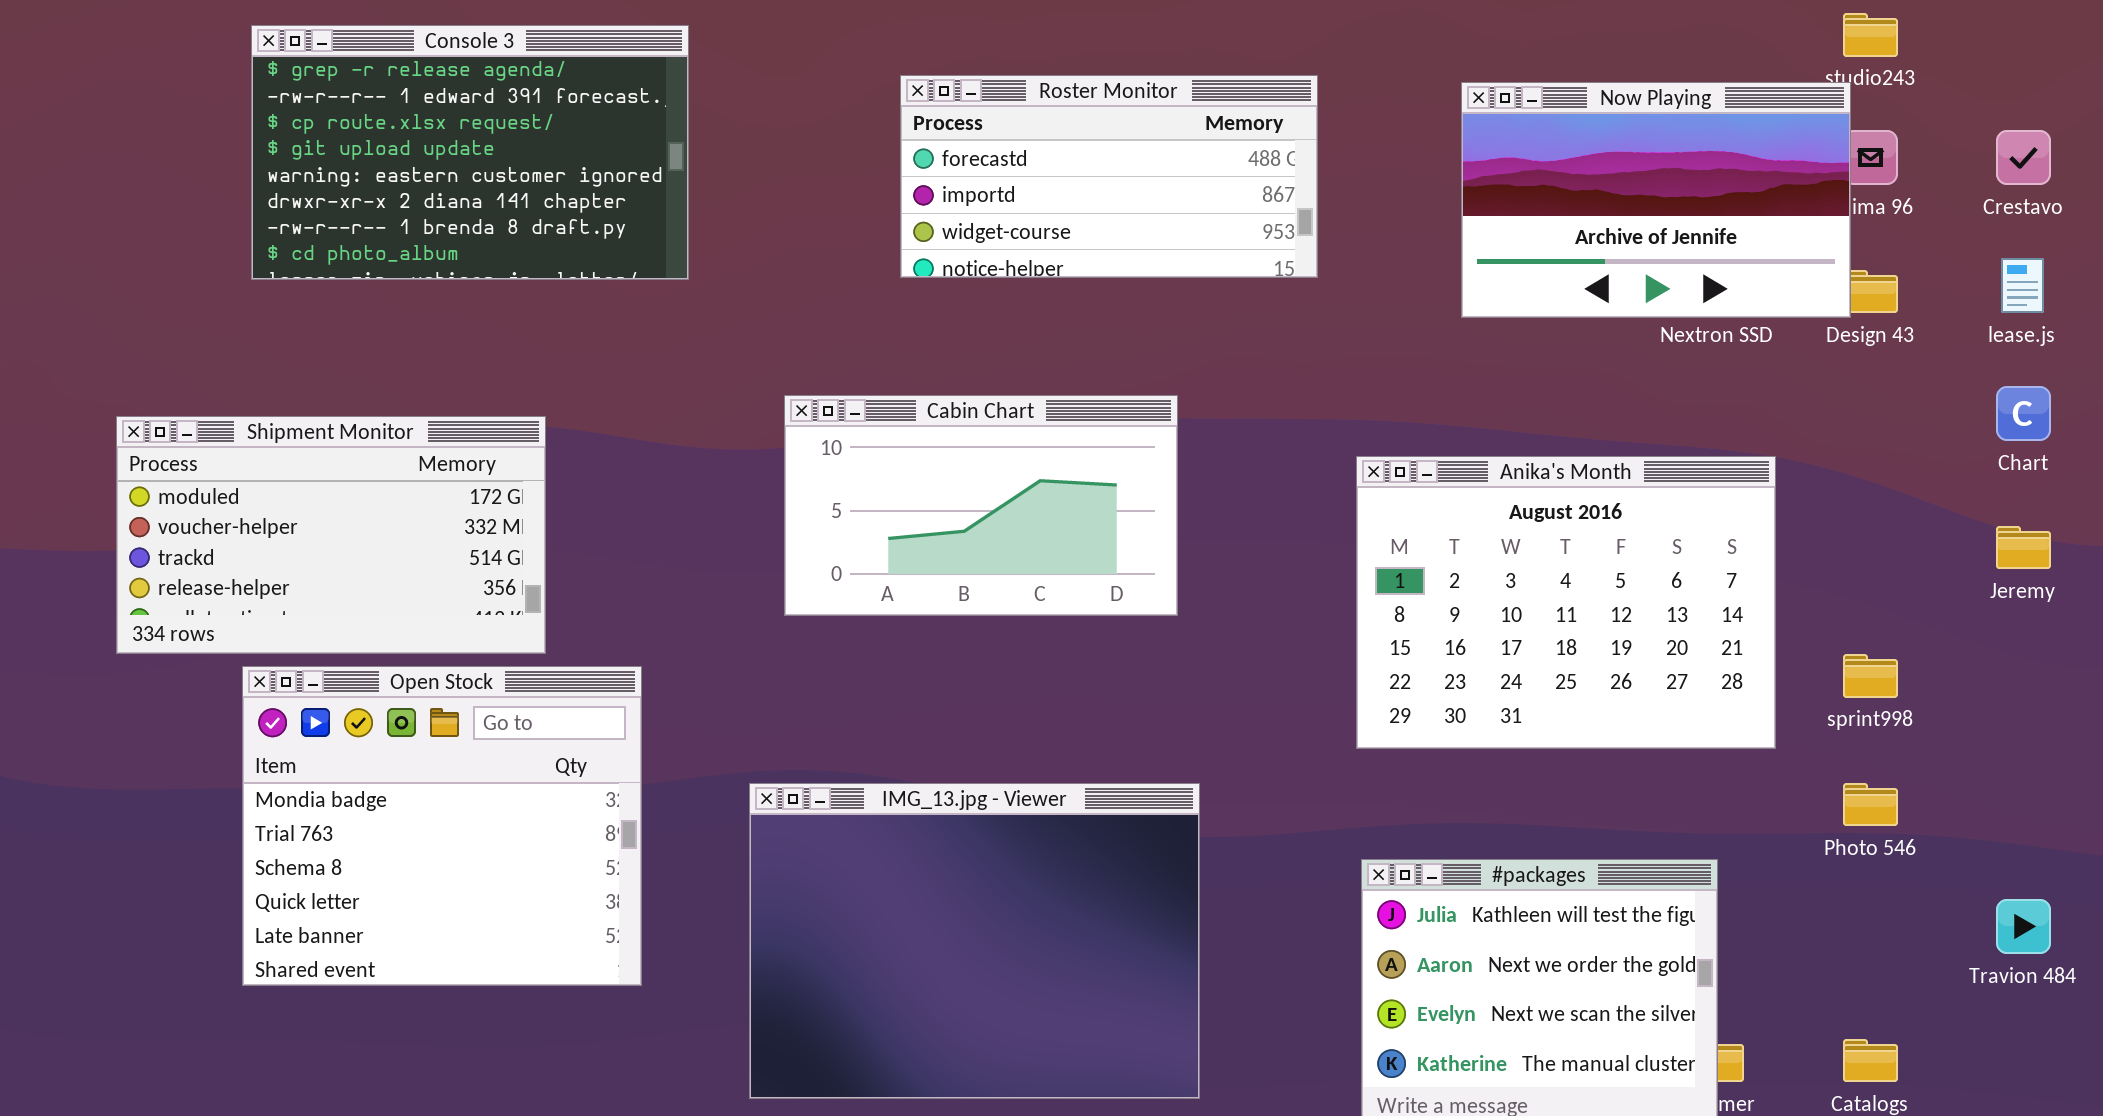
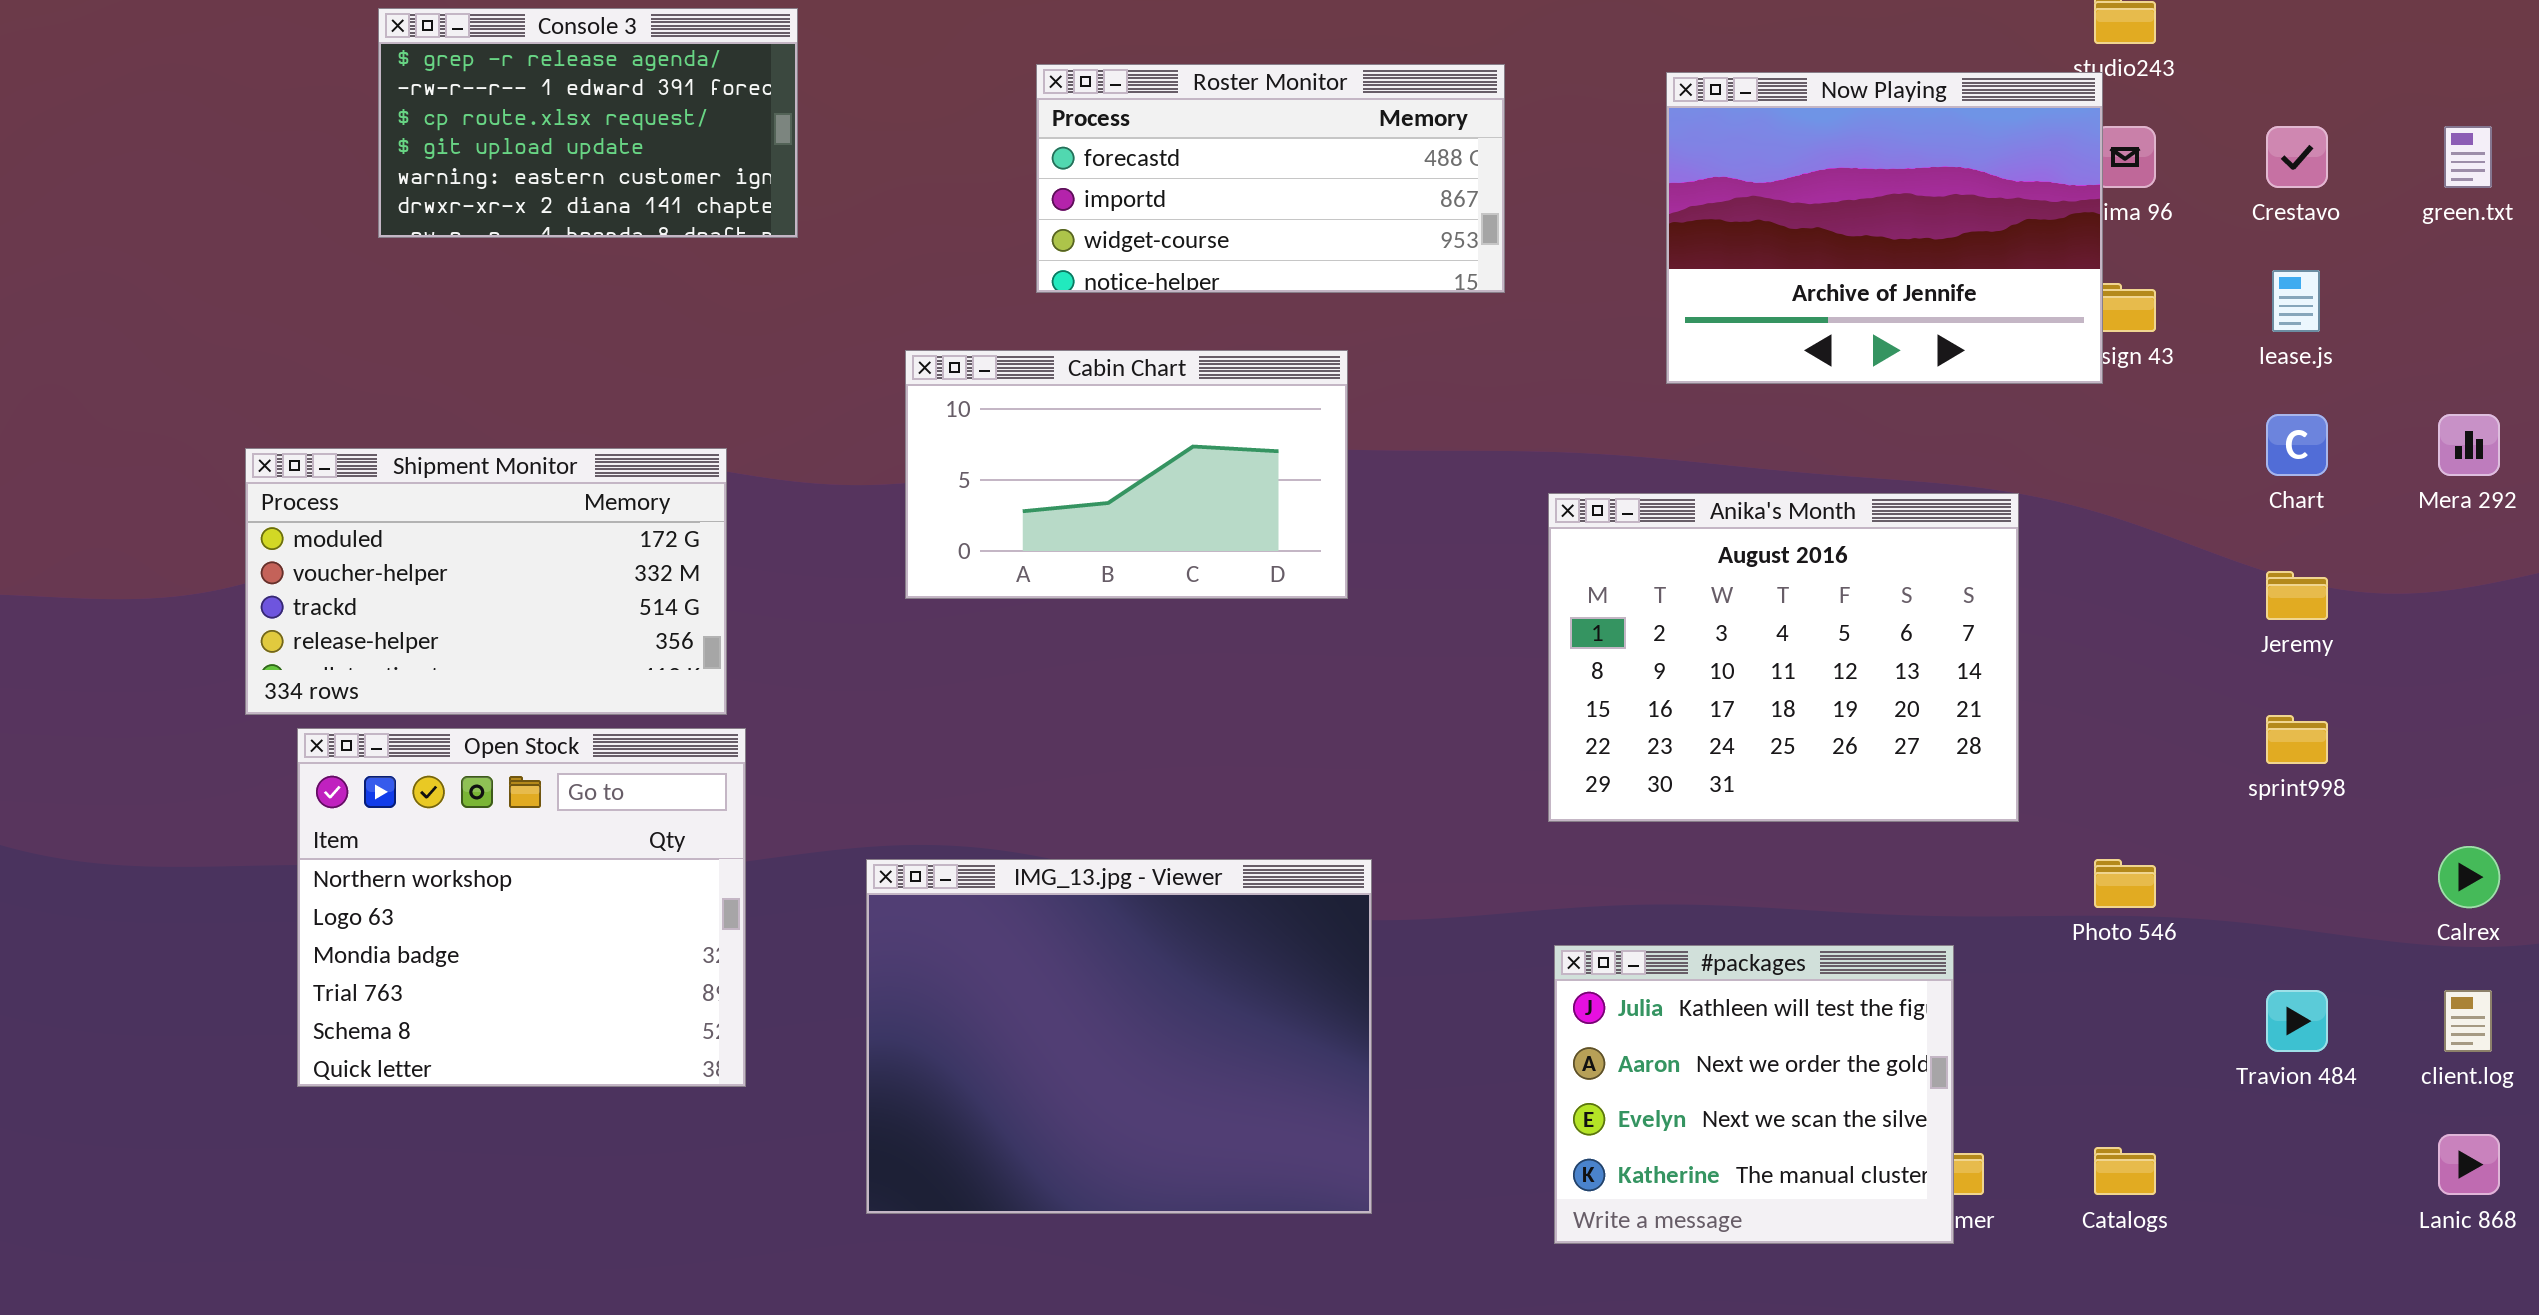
Console 3: [251,25,689,280] -> [378,8,798,238], resized
Now Playing: [1461,82,1851,318] -> [1666,72,2103,384], resized
Cabin Chart: [784,395,1178,616] -> [905,350,1348,599], moved
Shipment Monitor: [116,416,546,654] -> [245,448,727,715], moved
sprint998: [1843,654,1898,698] -> [2266,715,2328,764], moved
Open Stock: [242,666,642,986] -> [297,728,746,1087], scrolled up 2 rows

